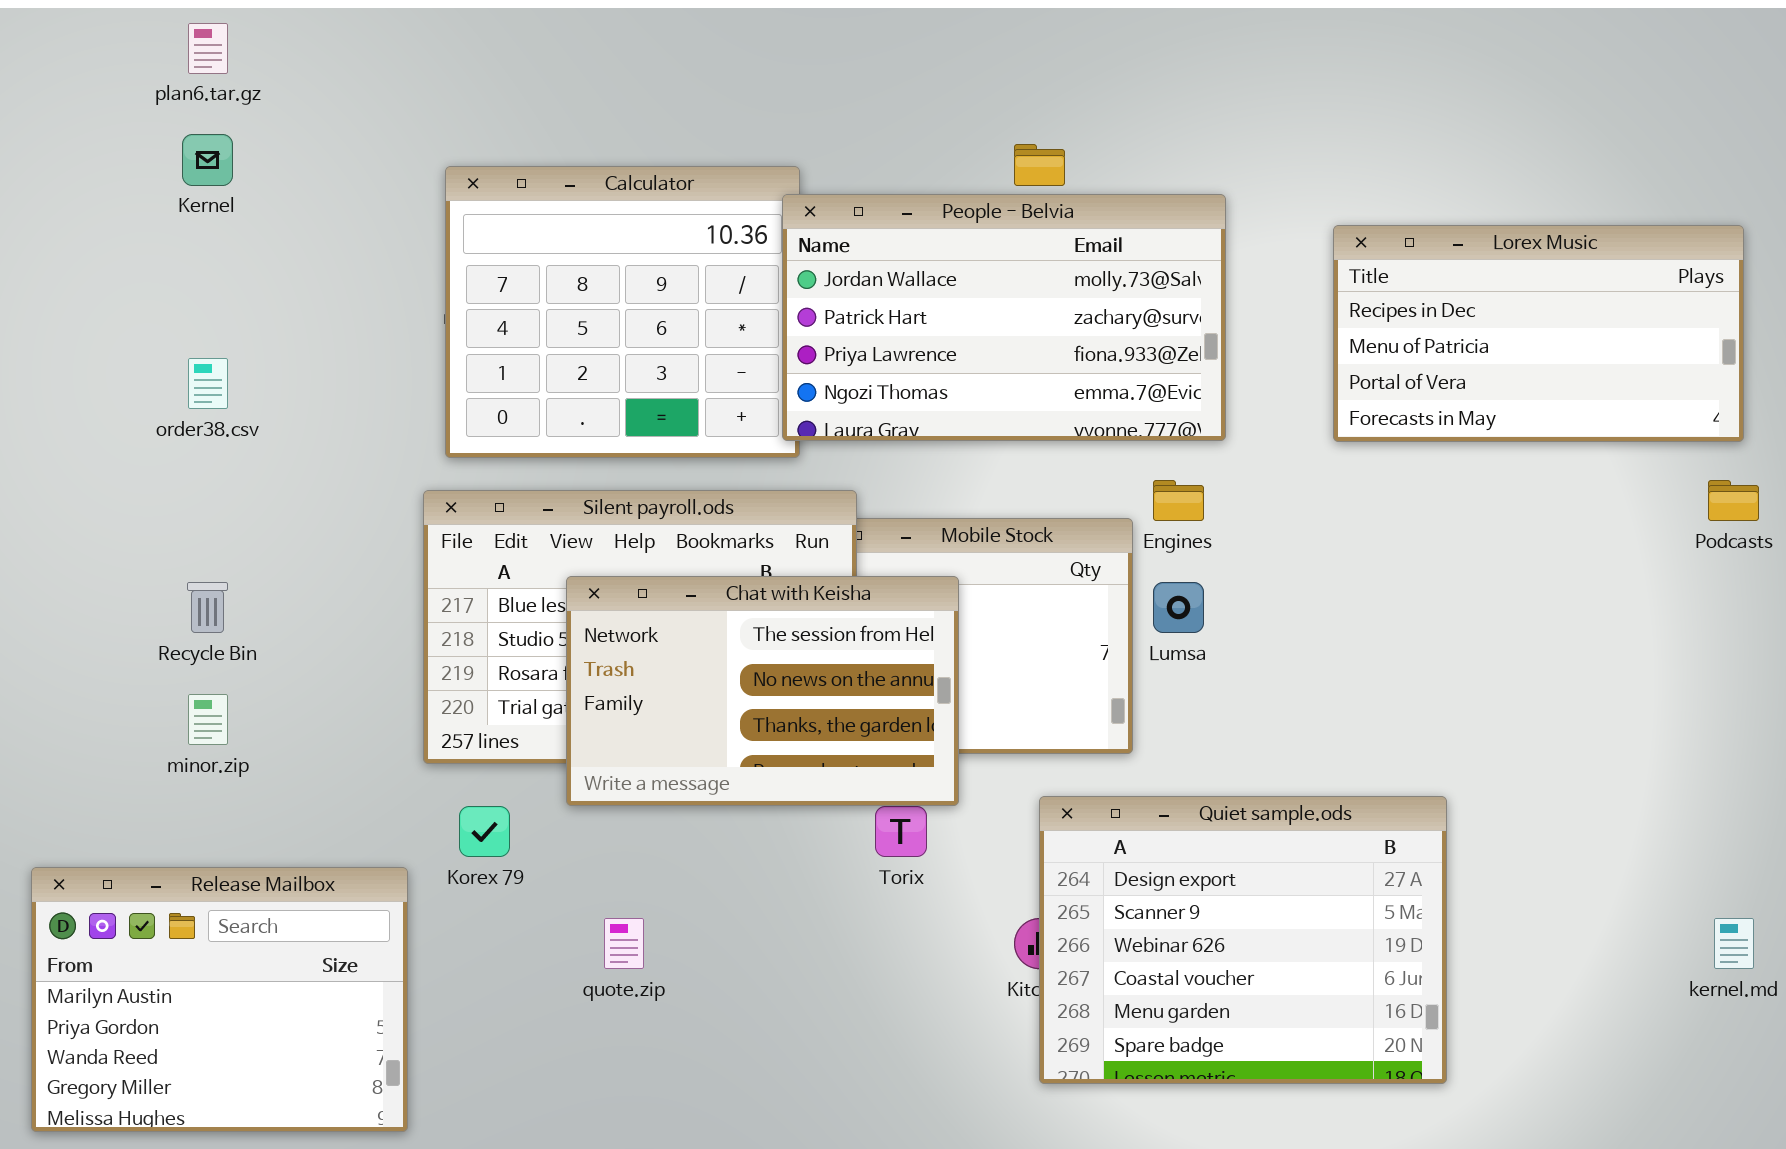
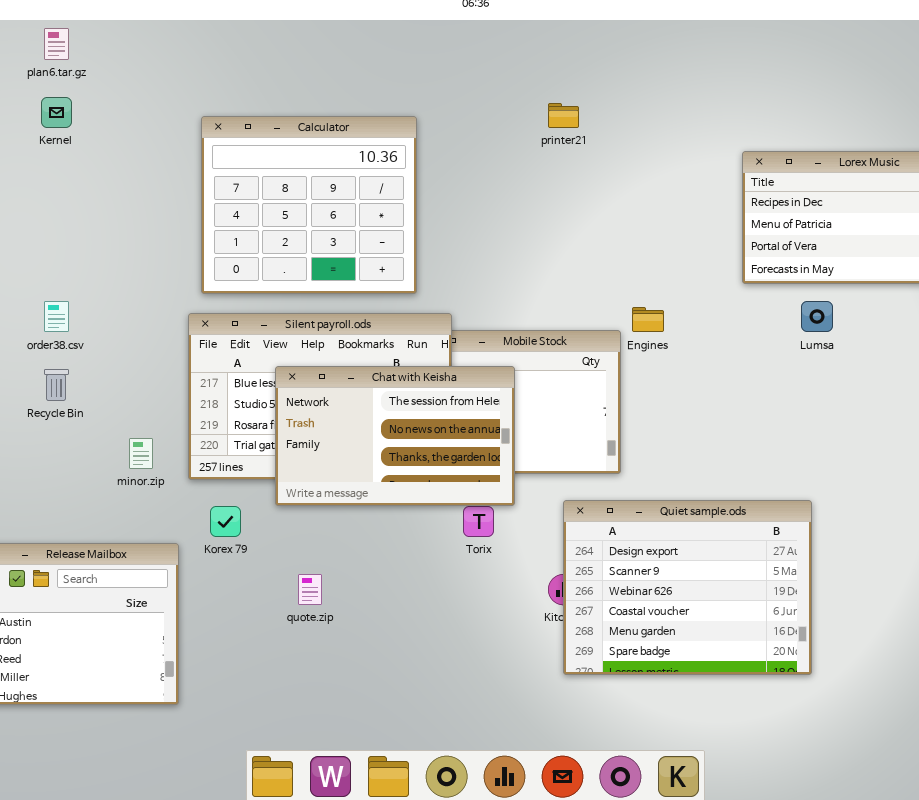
People - Belvia: [782,194,1226,441] -> none, closed
order38.csv: [188,358,228,409] -> [44,301,69,332], moved
Lumsa: [1153,582,1204,633] -> [801,301,833,332], moved
minor.zip: [188,694,228,745] -> [129,438,153,469], moved

